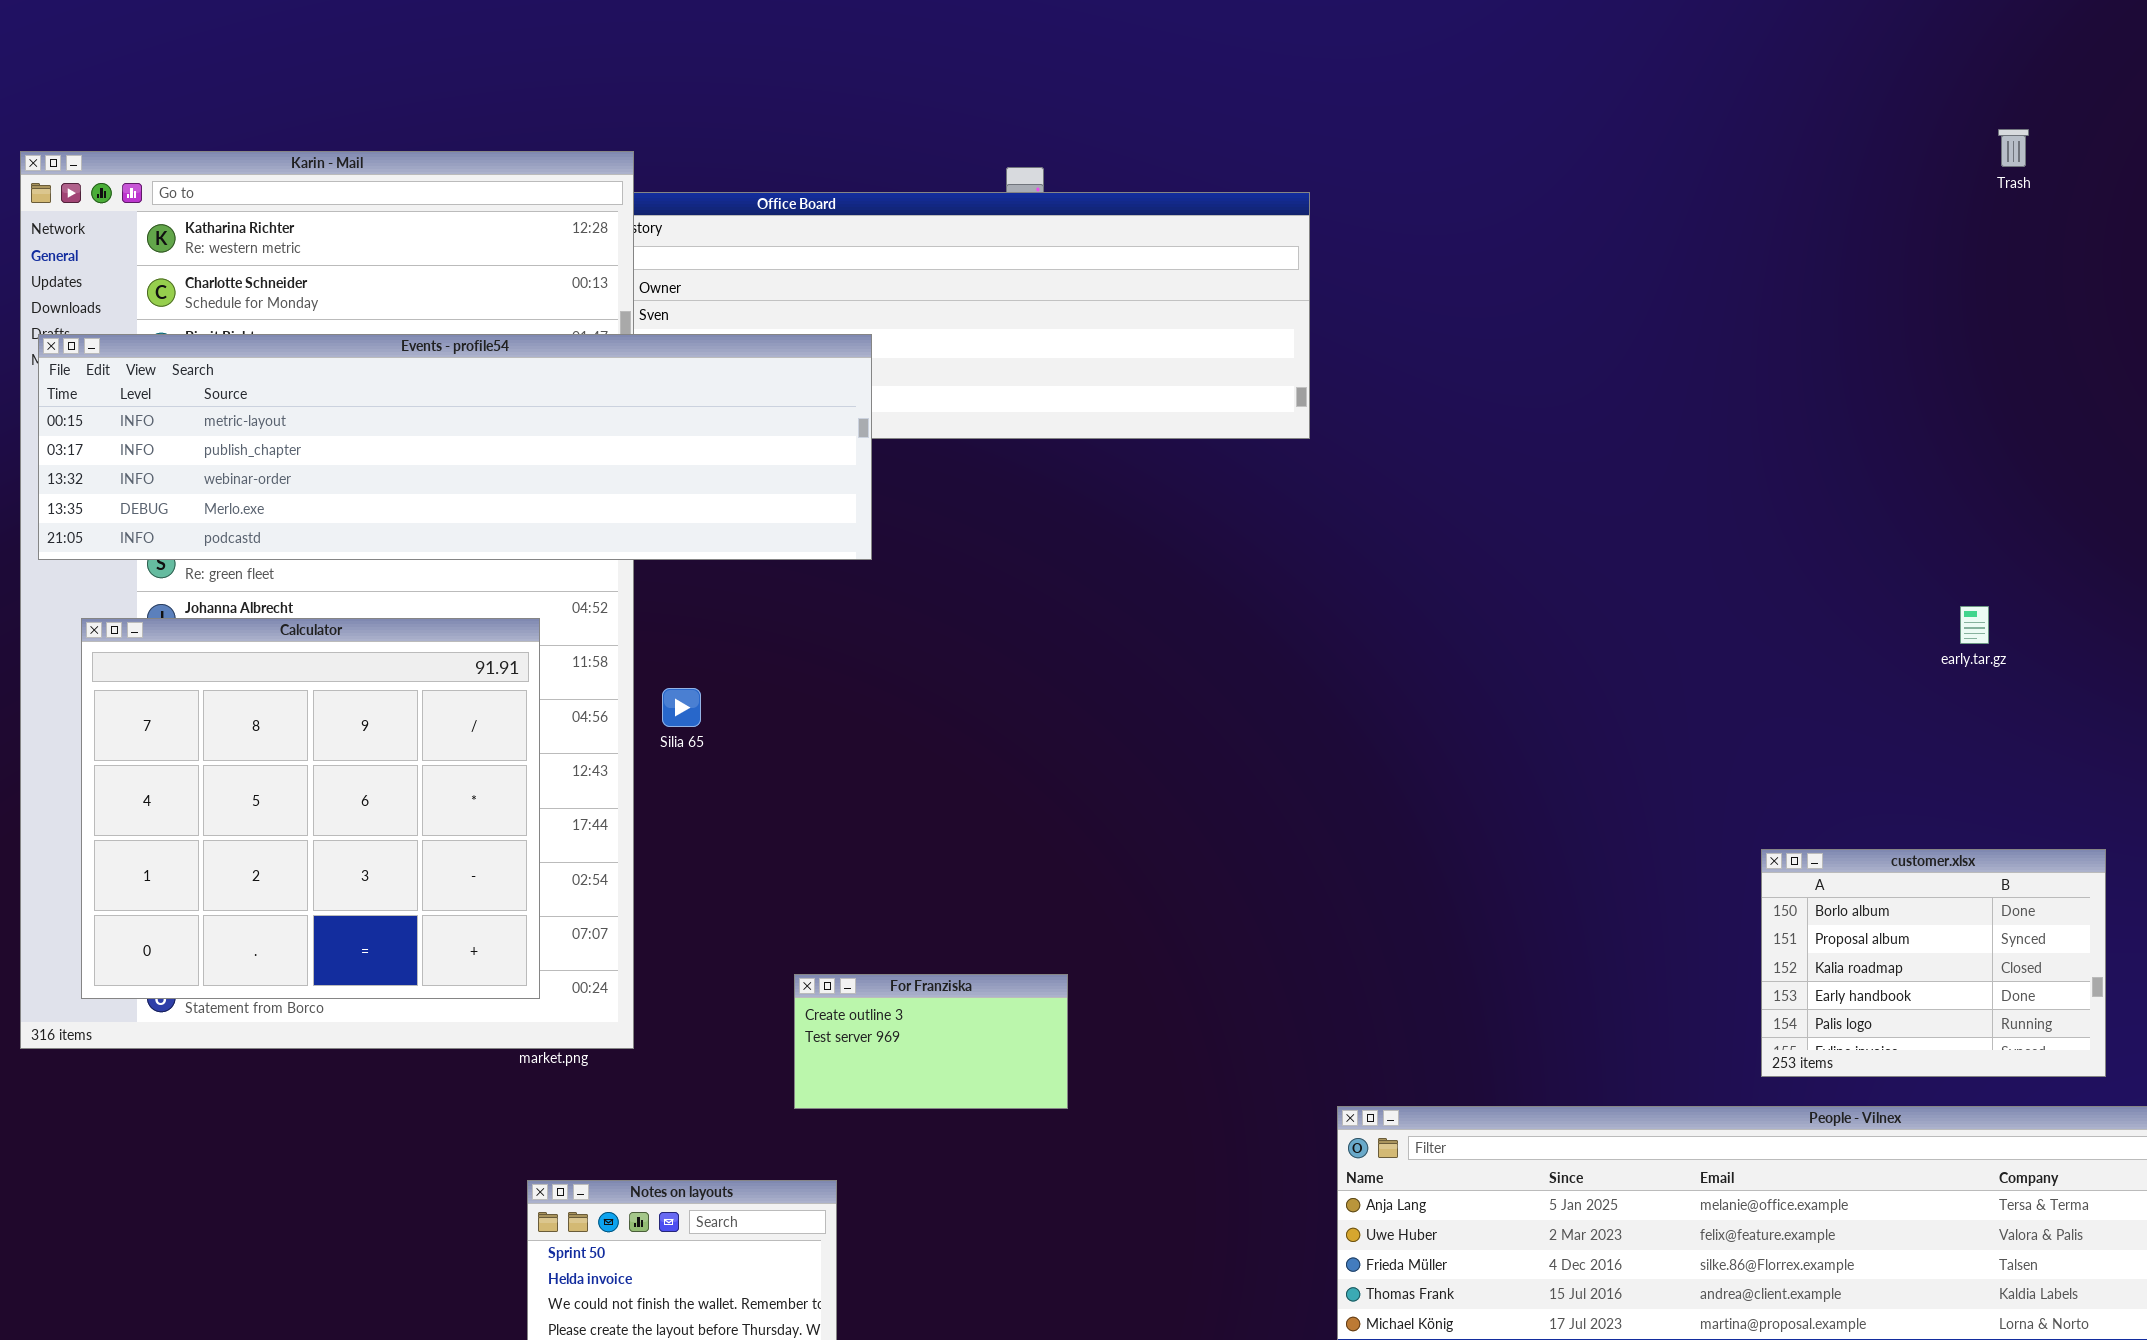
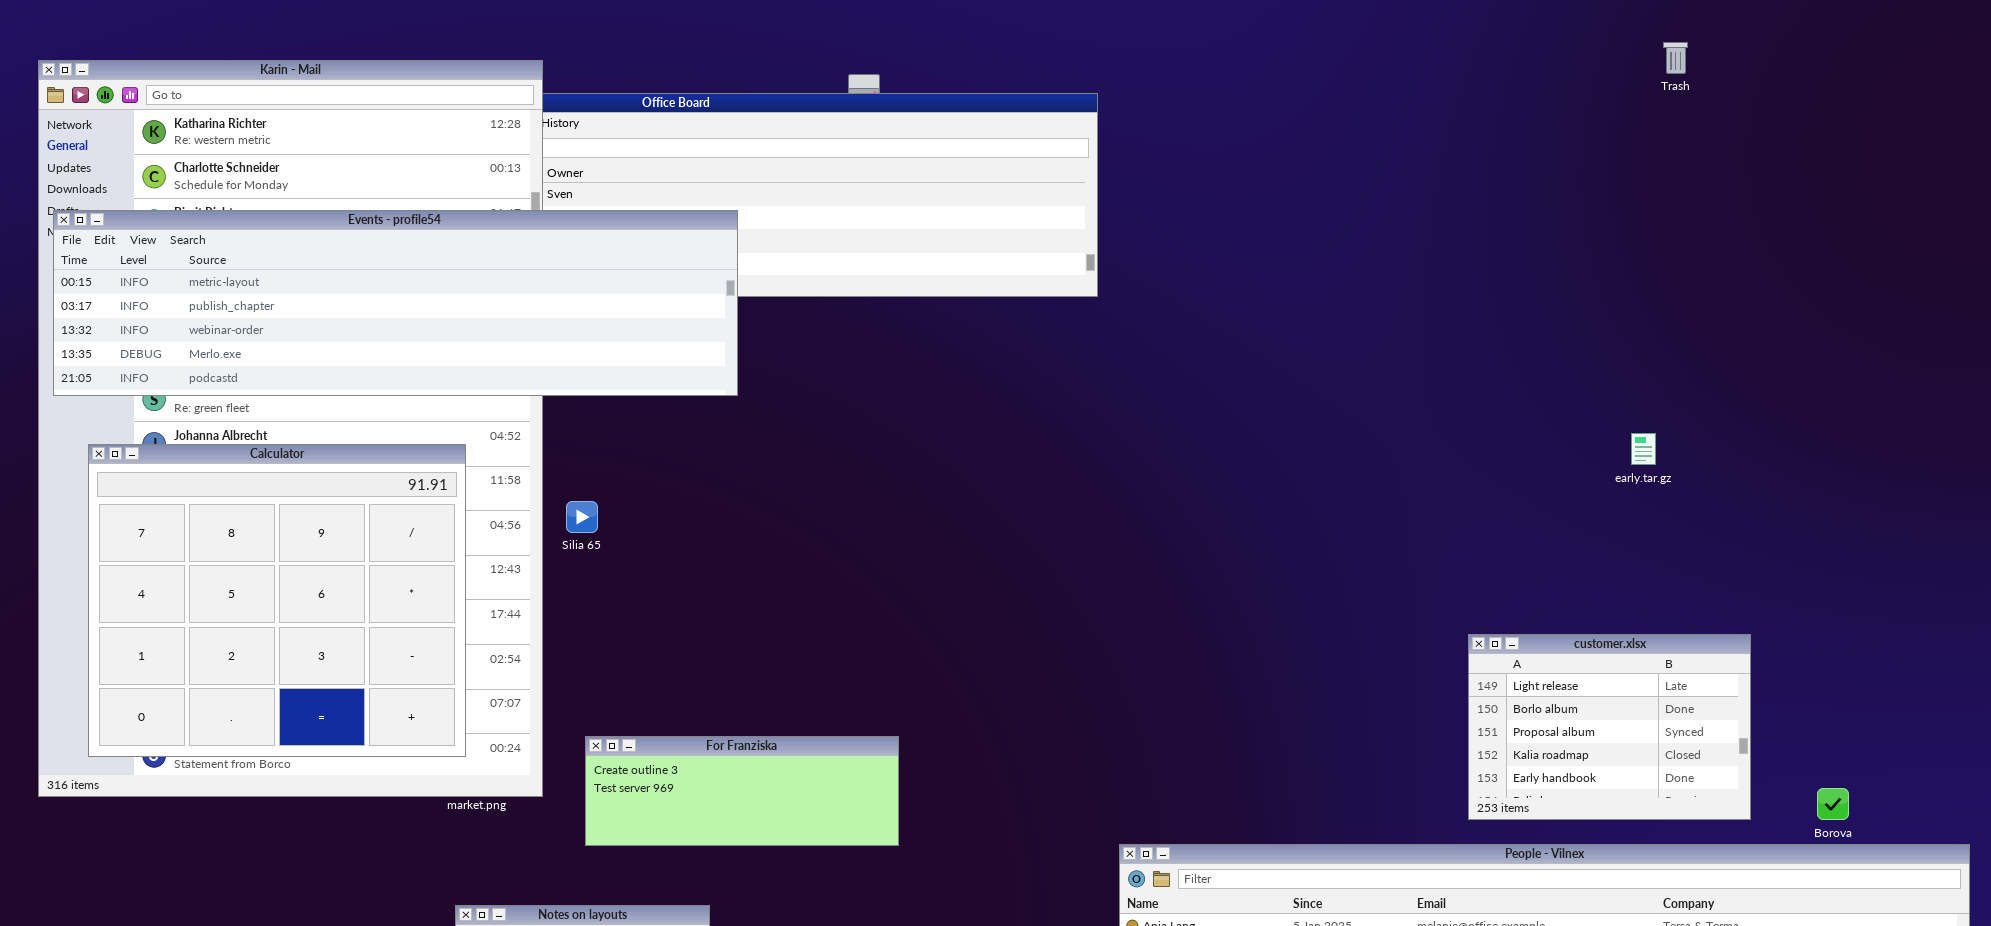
customer.xlsx: [1761,849,2106,1077] -> [1468,634,1751,820], scrolled up 1 row
For Franziska: [794,974,1068,1109] -> [585,736,899,846], resized

